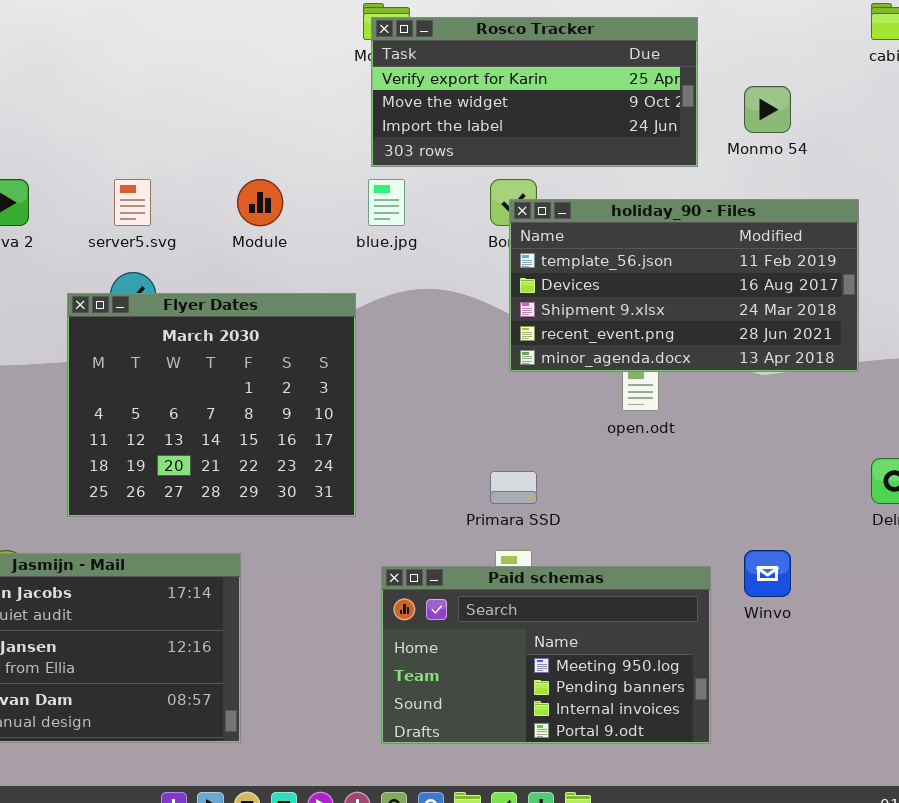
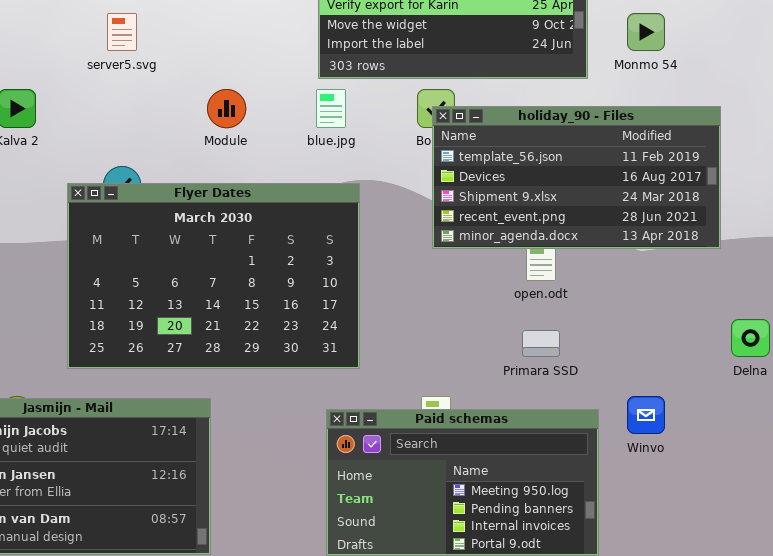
server5.svg: [114,179,151,226] -> [107,13,137,51], moved
Flyer Dates: [67,293,356,517] -> [67,183,360,369], resized
Primara SSD: [490,471,537,504] -> [522,330,560,357], moved

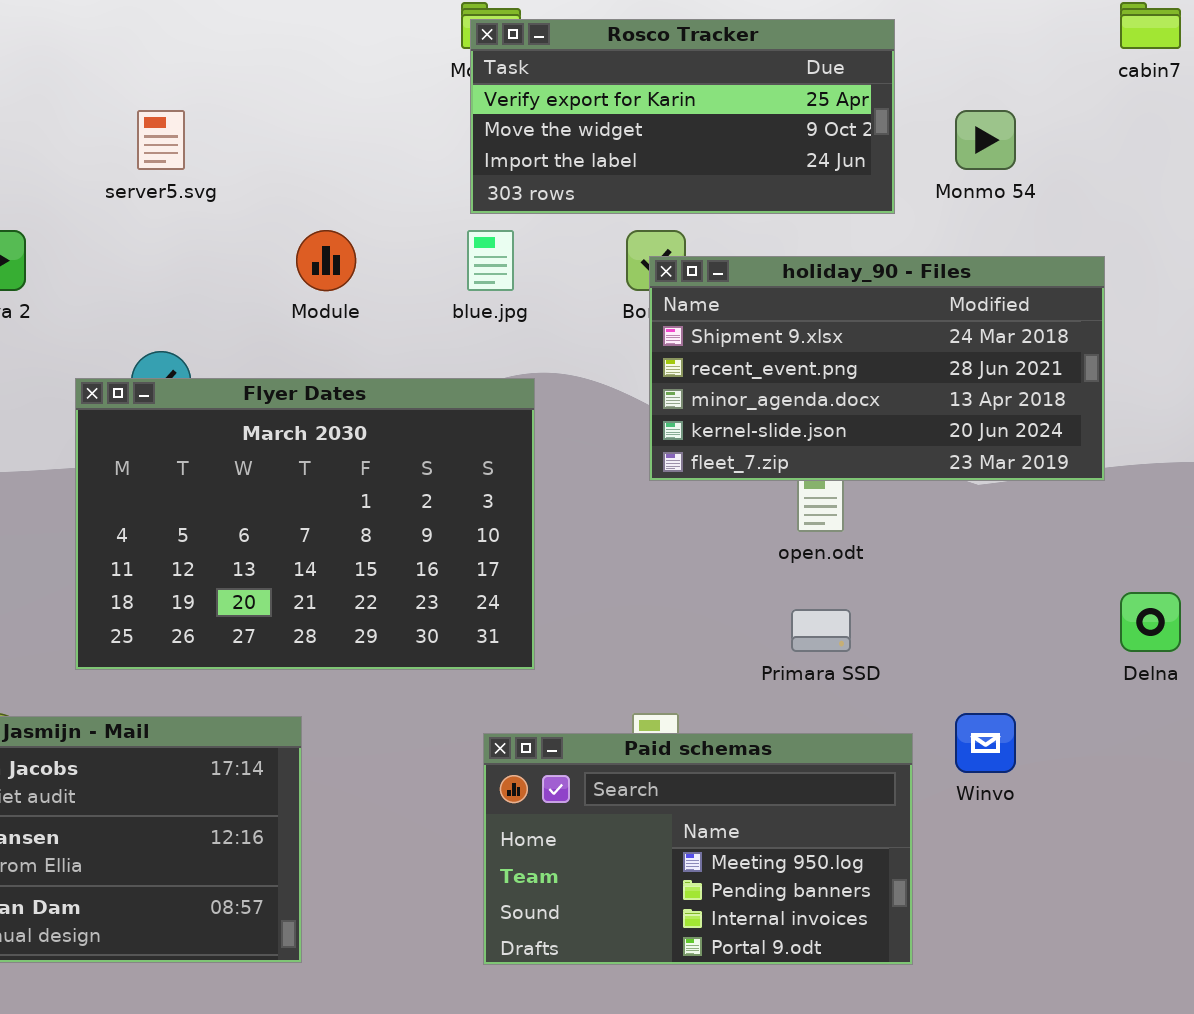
holiday_90 - Files: [432,106,721,249] -> [649,256,1105,481], scrolled down 2 rows

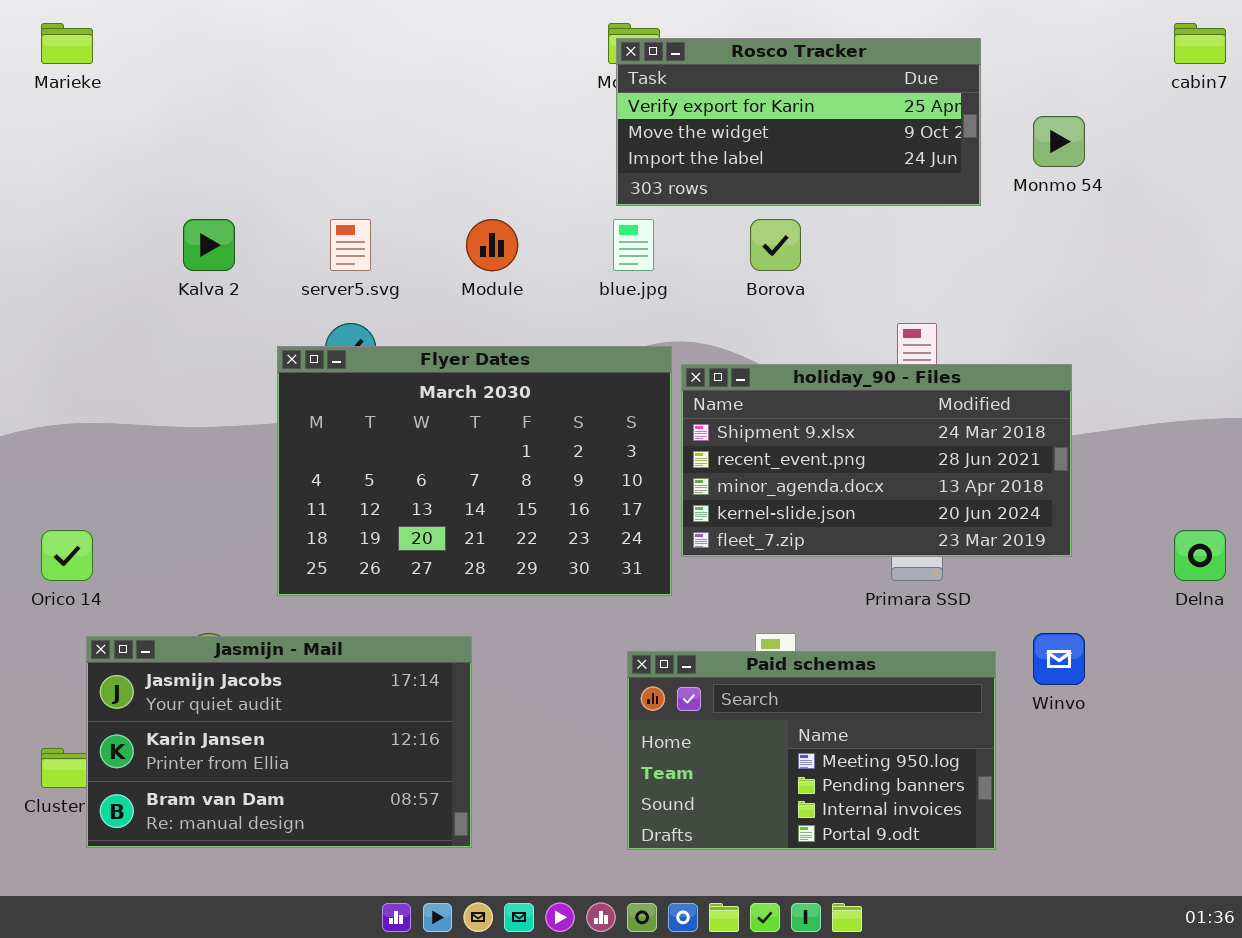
server5.svg: [137,110,185,170] -> [330,219,371,271], moved
holiday_90 - Files: [649,256,1105,481] -> [681,364,1072,557], moved

